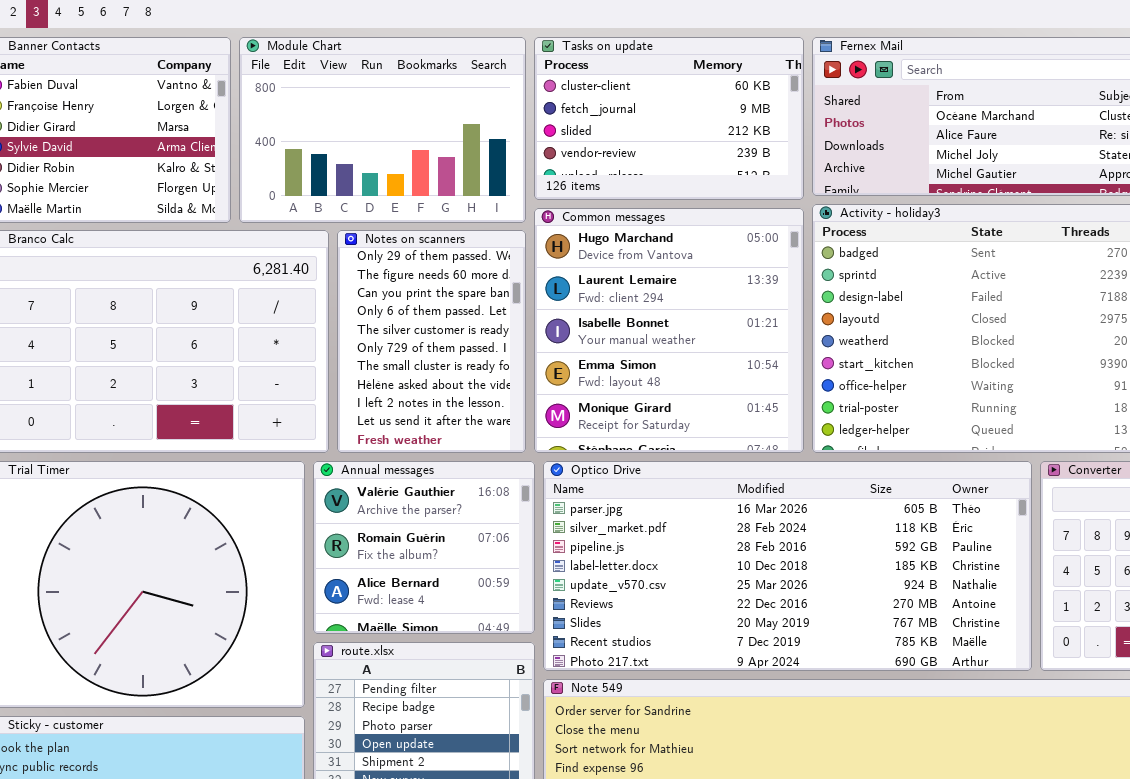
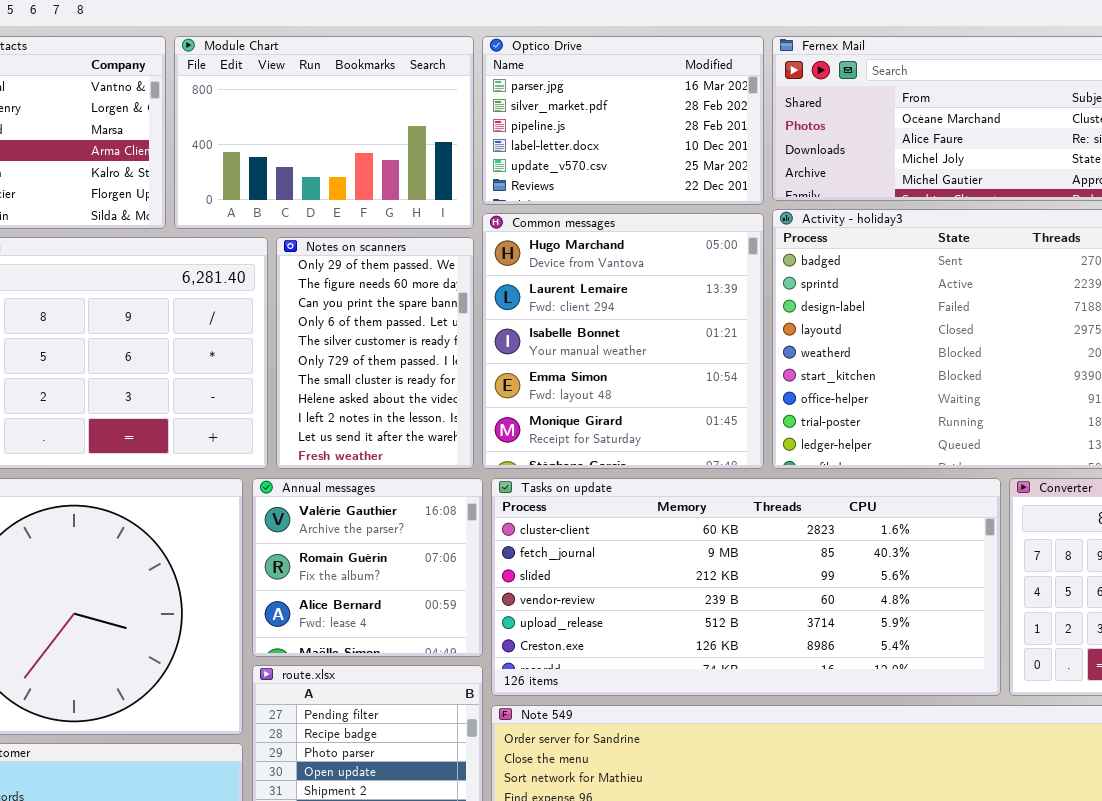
Tasks on update: [534,37,804,200] -> [491,478,1001,696], moved, resized
Optico Drive: [543,461,1032,671] -> [482,36,764,205], moved, resized

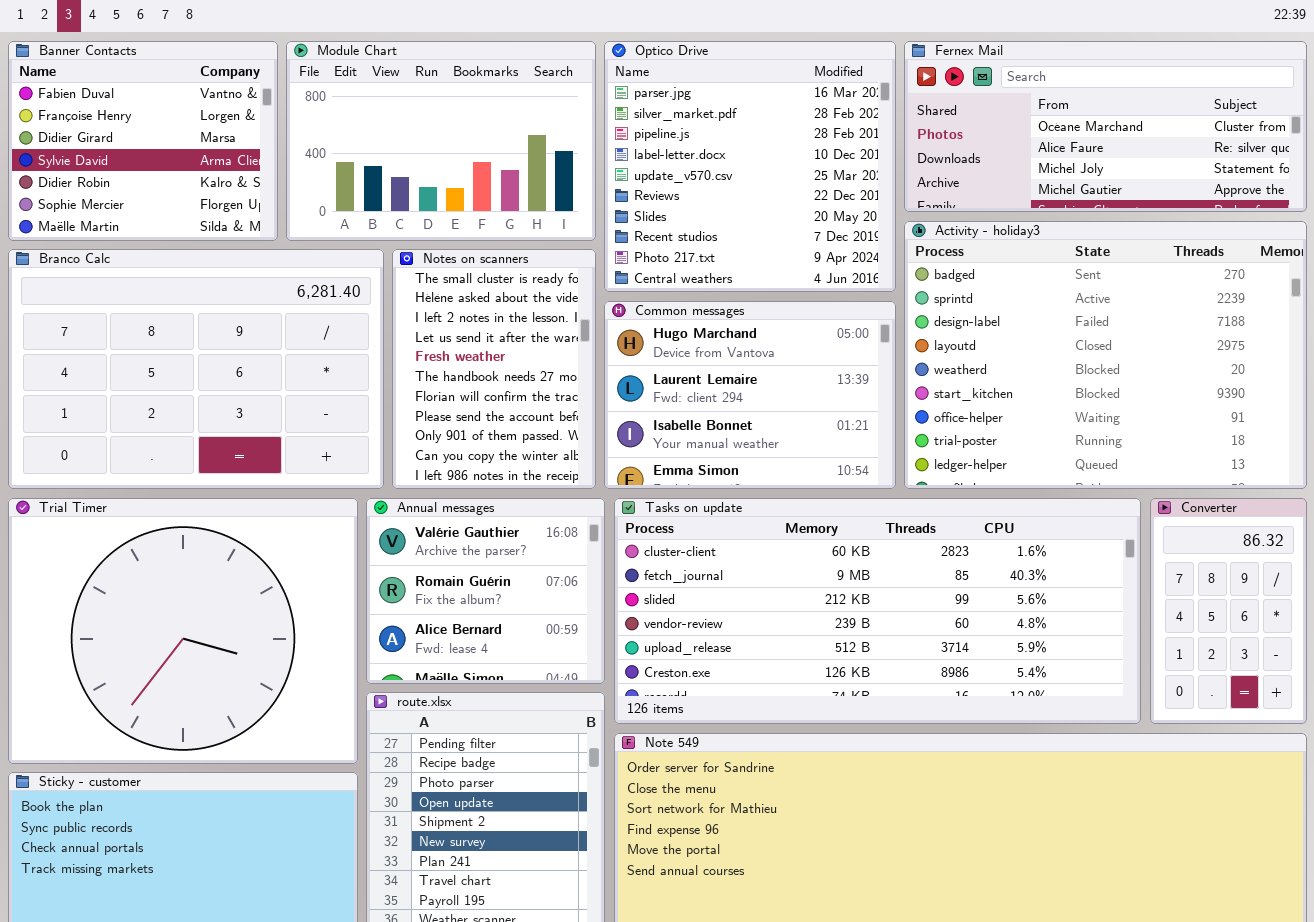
Optico Drive: [482,36,764,205] -> [604,41,896,292], resized
Common messages: [482,213,764,469] -> [604,301,896,489], resized
Notes on scanners: [276,237,474,469] -> [392,249,596,489], scrolled down 6 rows

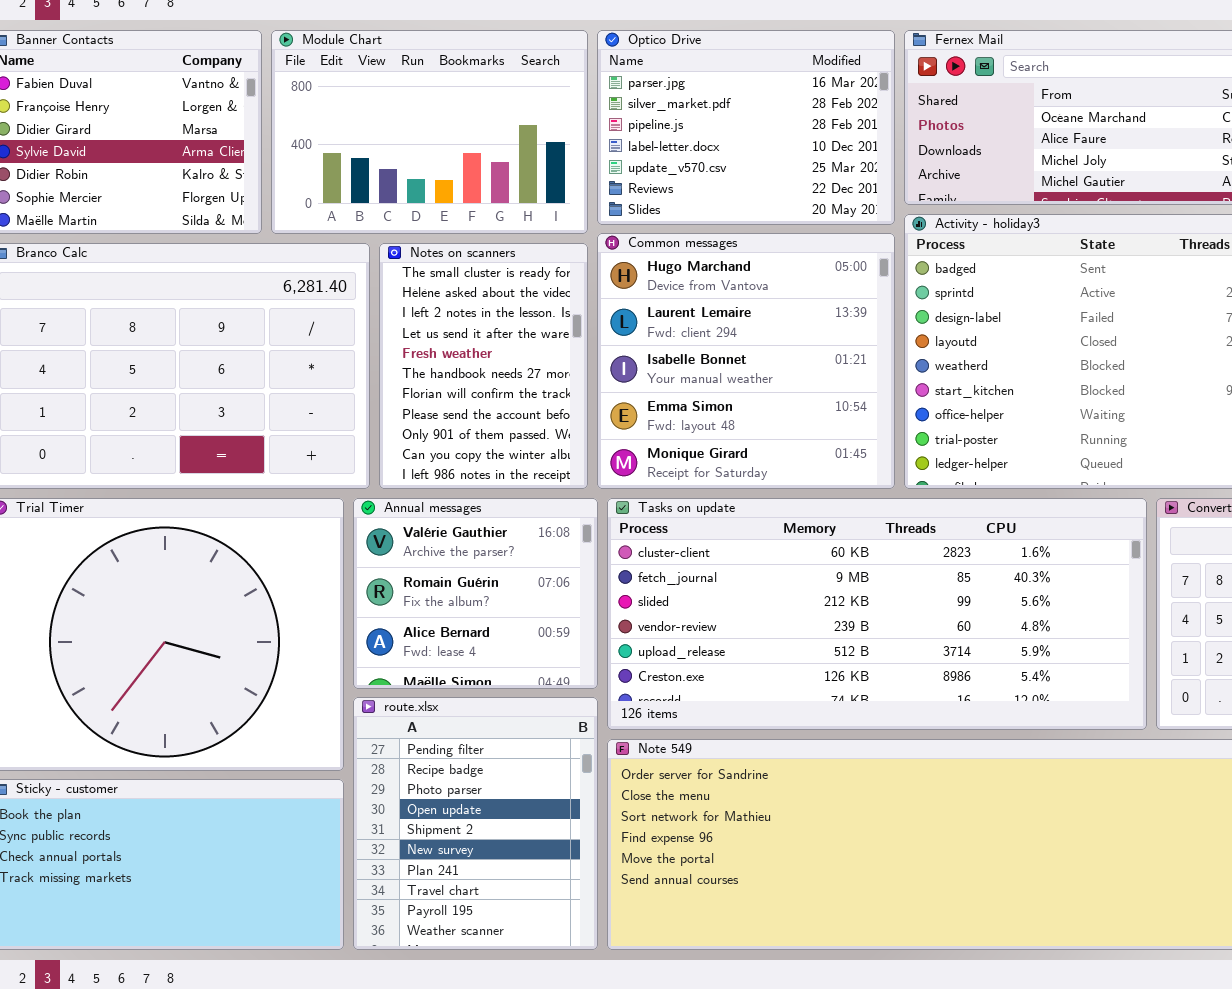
Optico Drive: [604,41,896,292] -> [597,30,895,225], resized
Common messages: [604,301,896,489] -> [597,233,895,489], resized

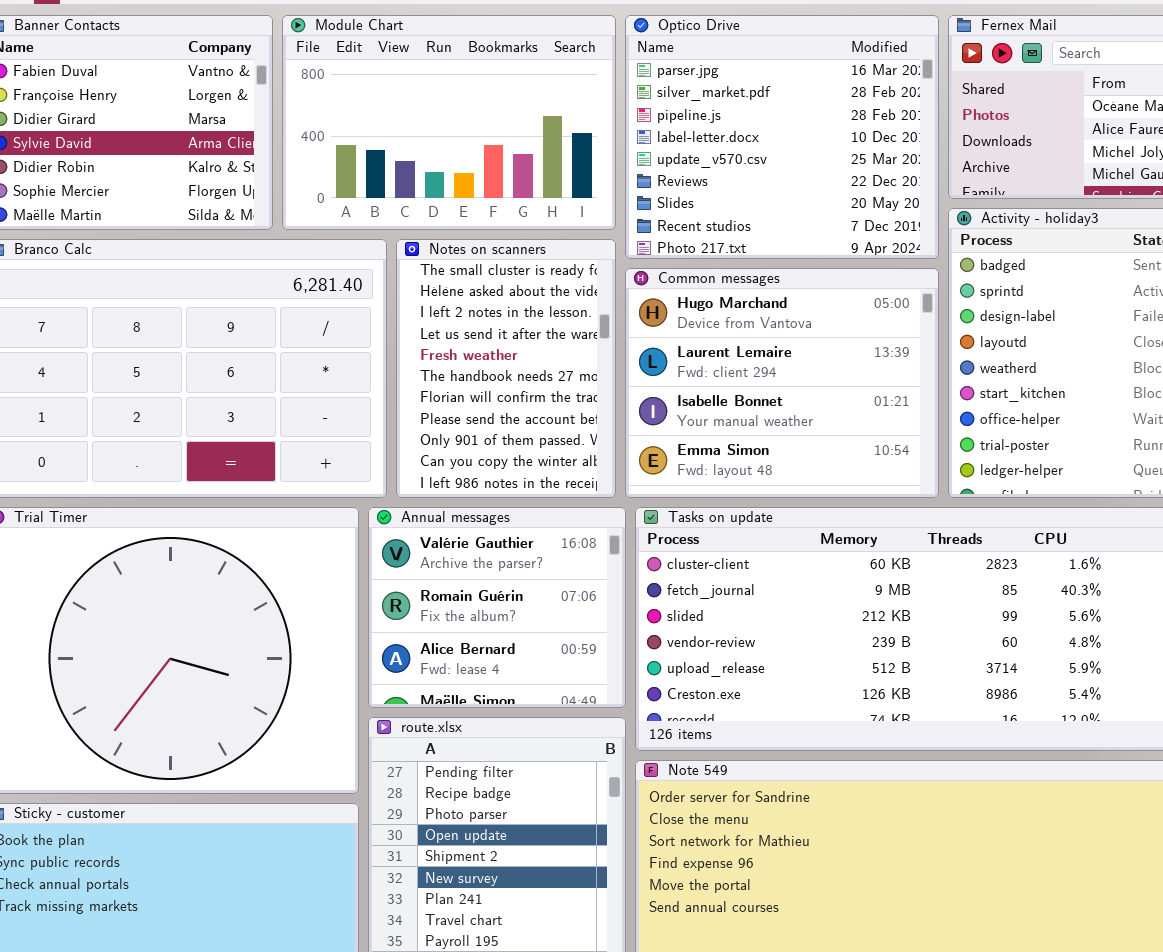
Optico Drive: [597,30,895,225] -> [625,15,939,259], resized
Common messages: [597,233,895,489] -> [625,268,939,498], resized

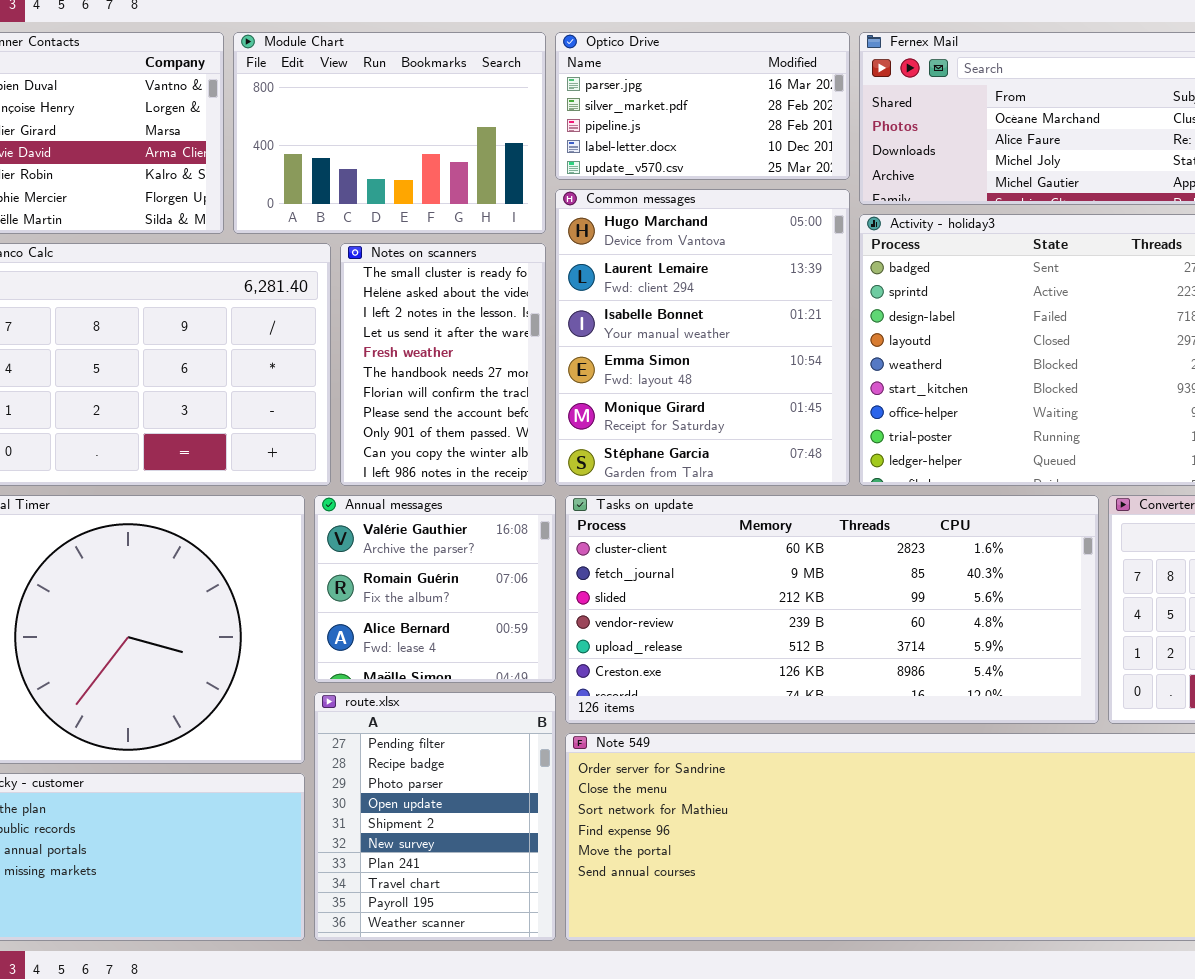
Optico Drive: [625,15,939,259] -> [555,32,850,180], resized
Common messages: [625,268,939,498] -> [555,189,850,486], resized

